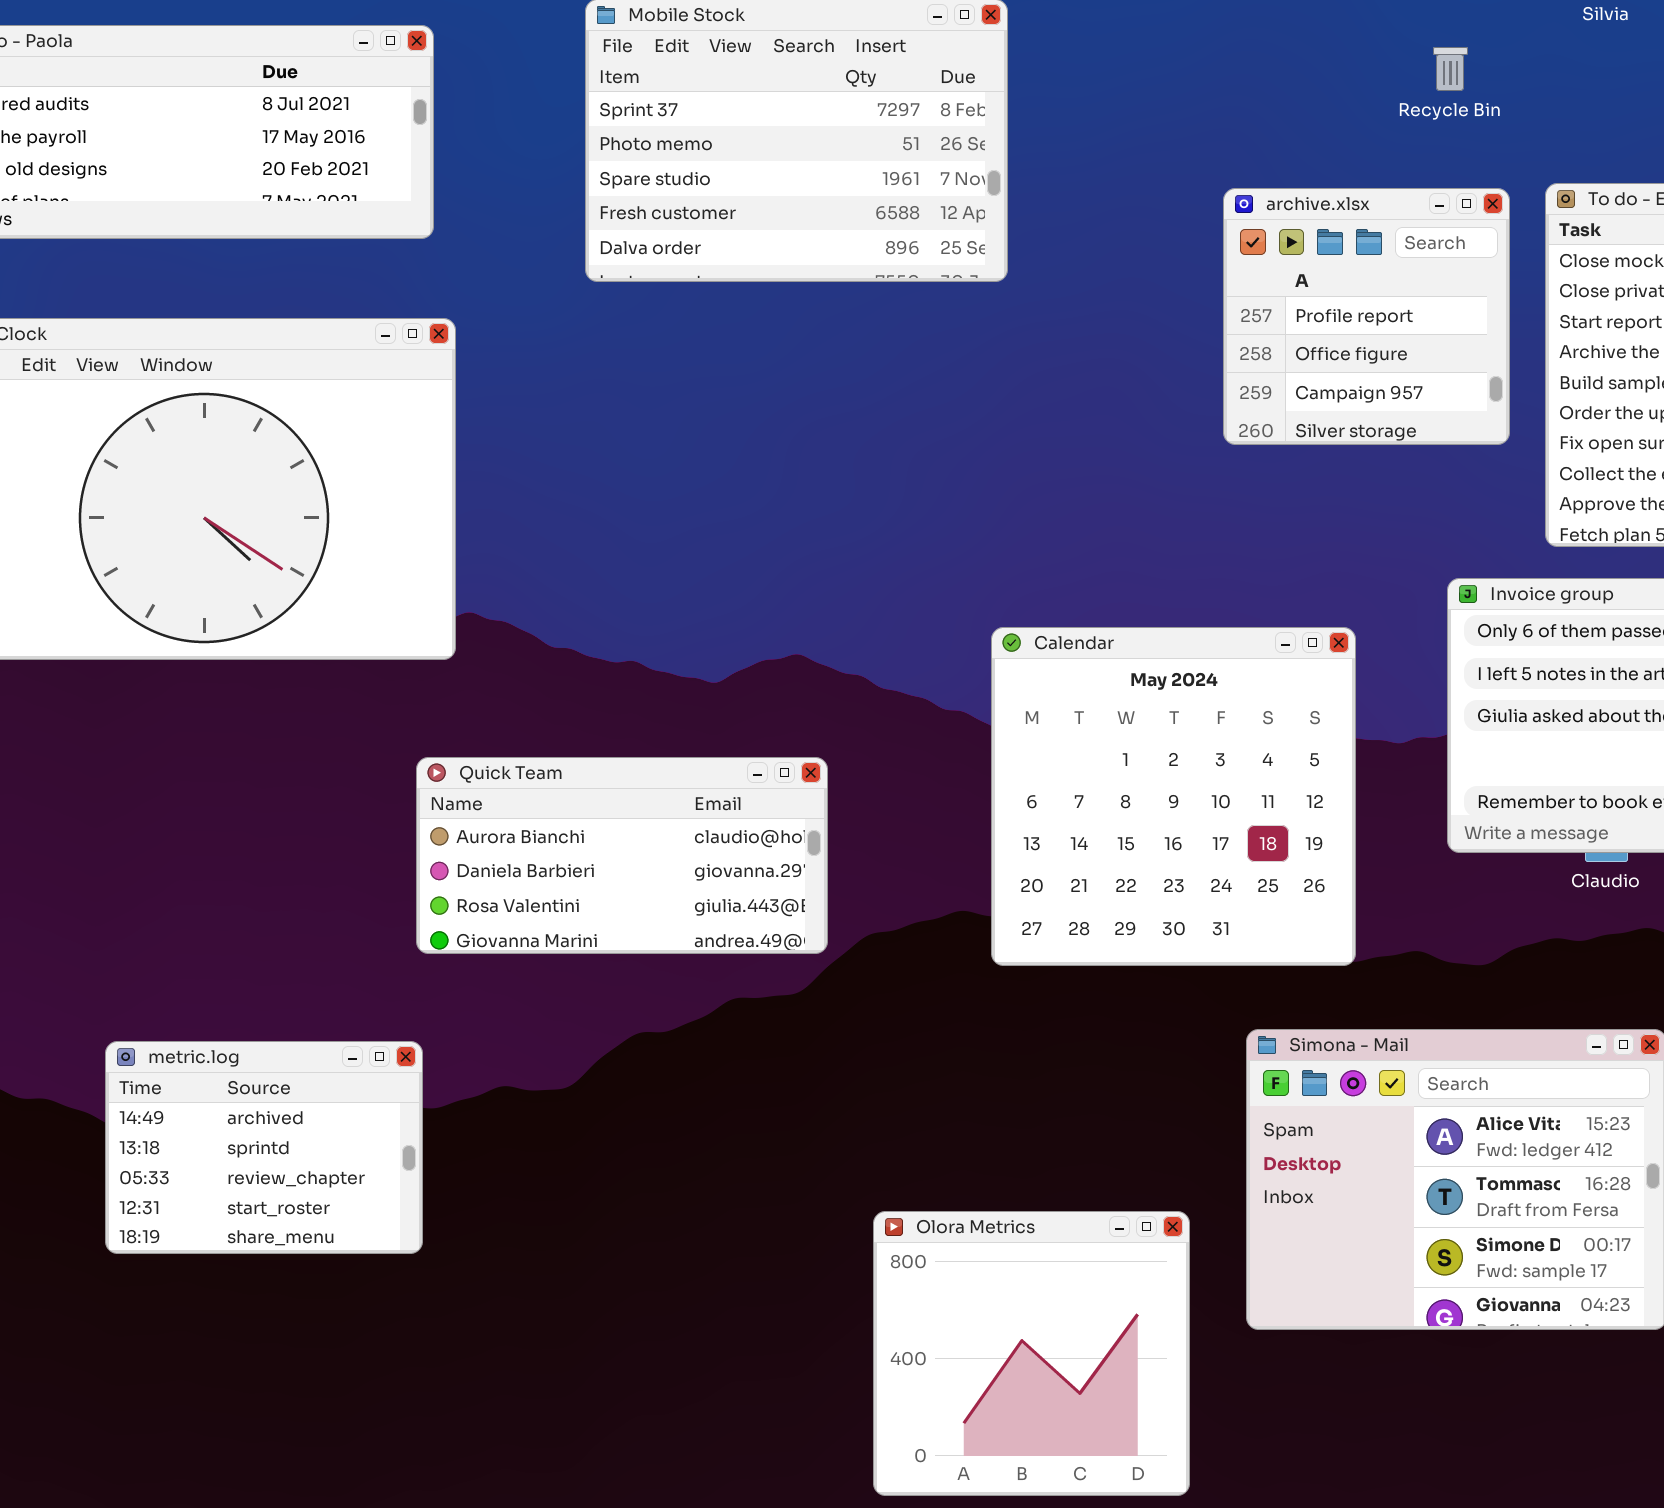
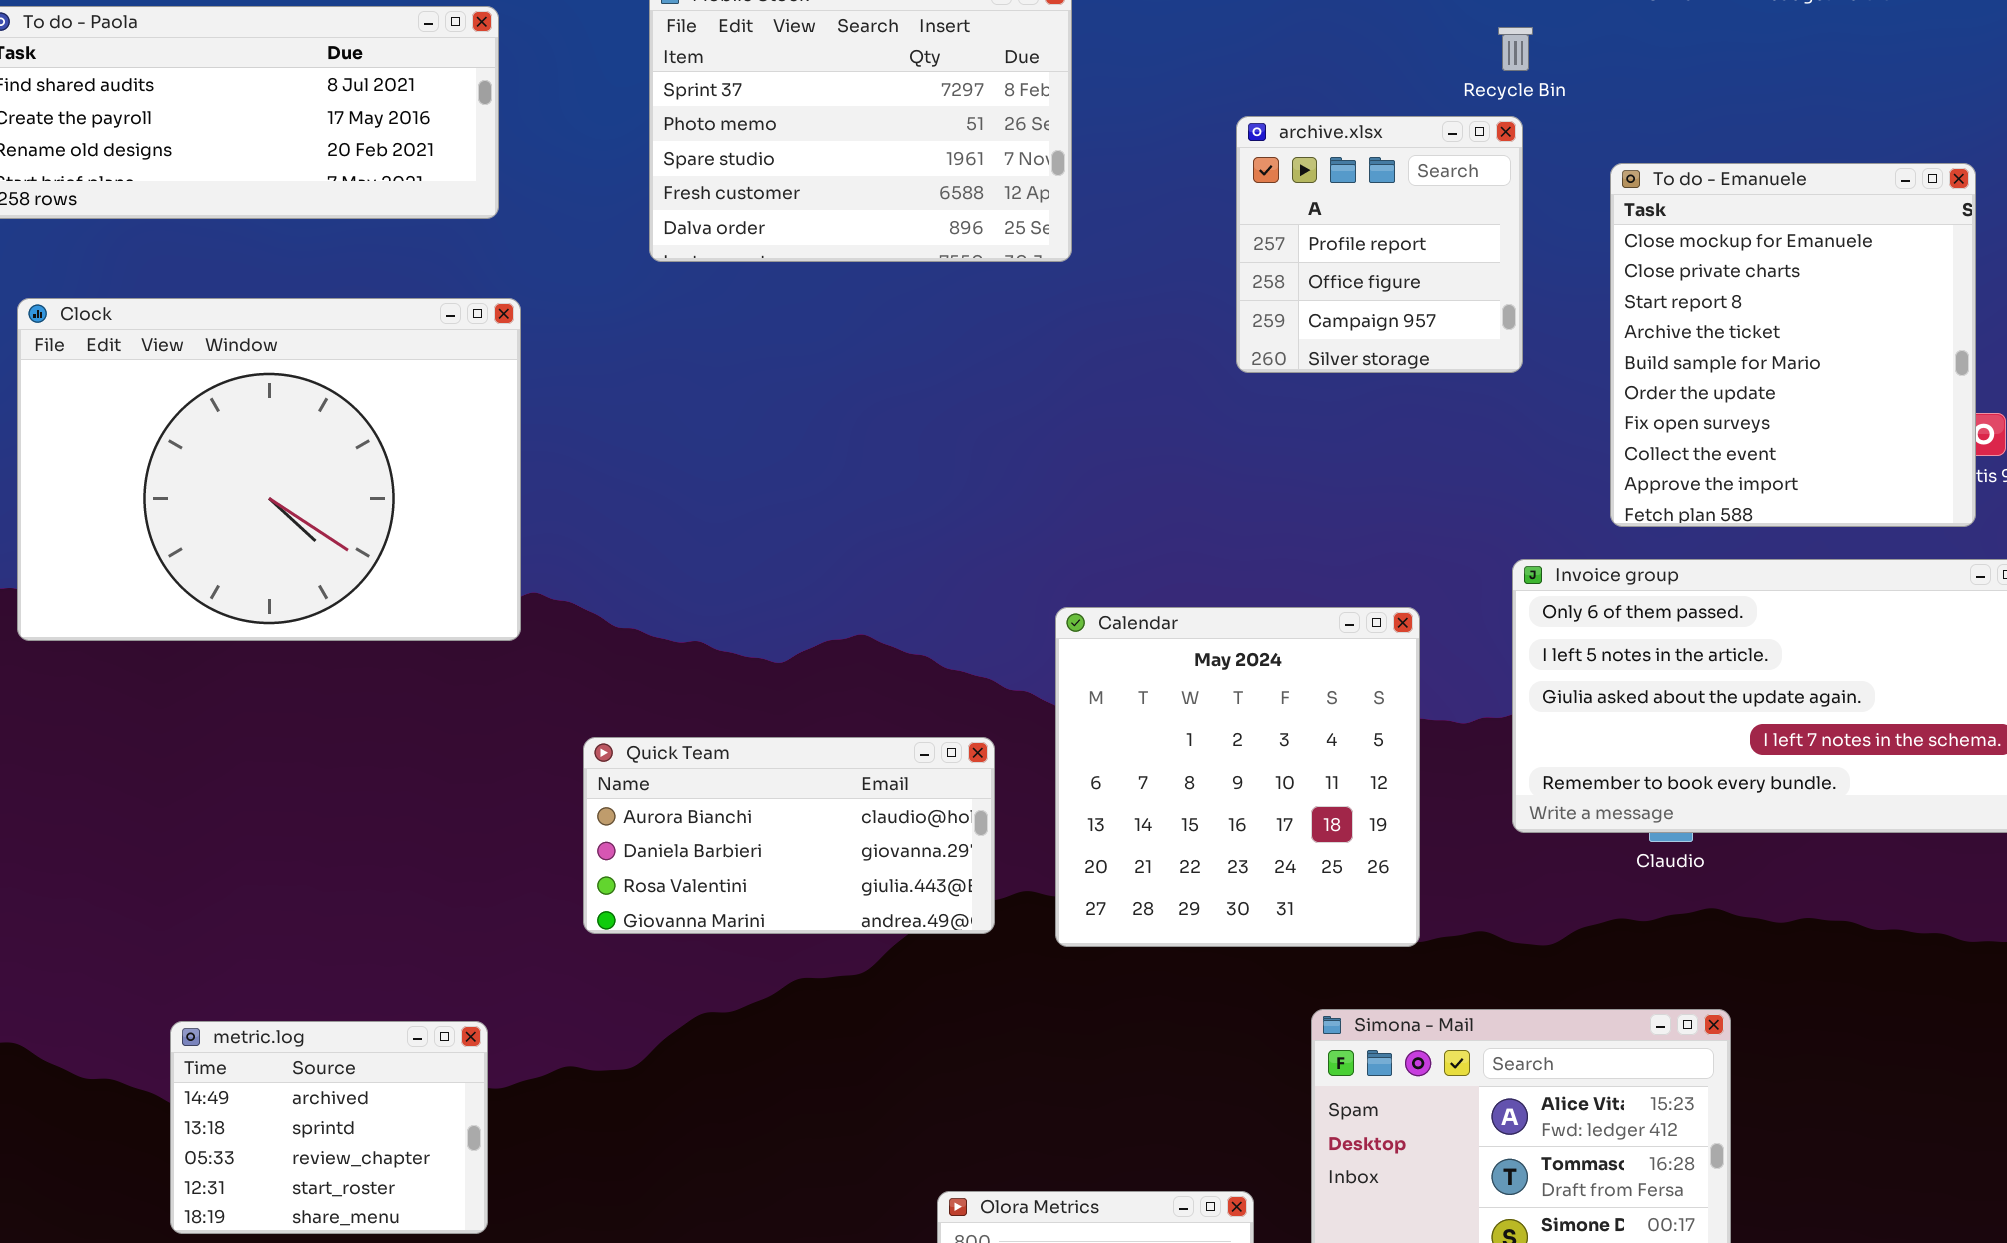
archive.xlsx: [1223,188,1510,445] -> [1236,116,1523,373], moved
Quick Team: [416,757,828,954] -> [583,737,995,934], moved

